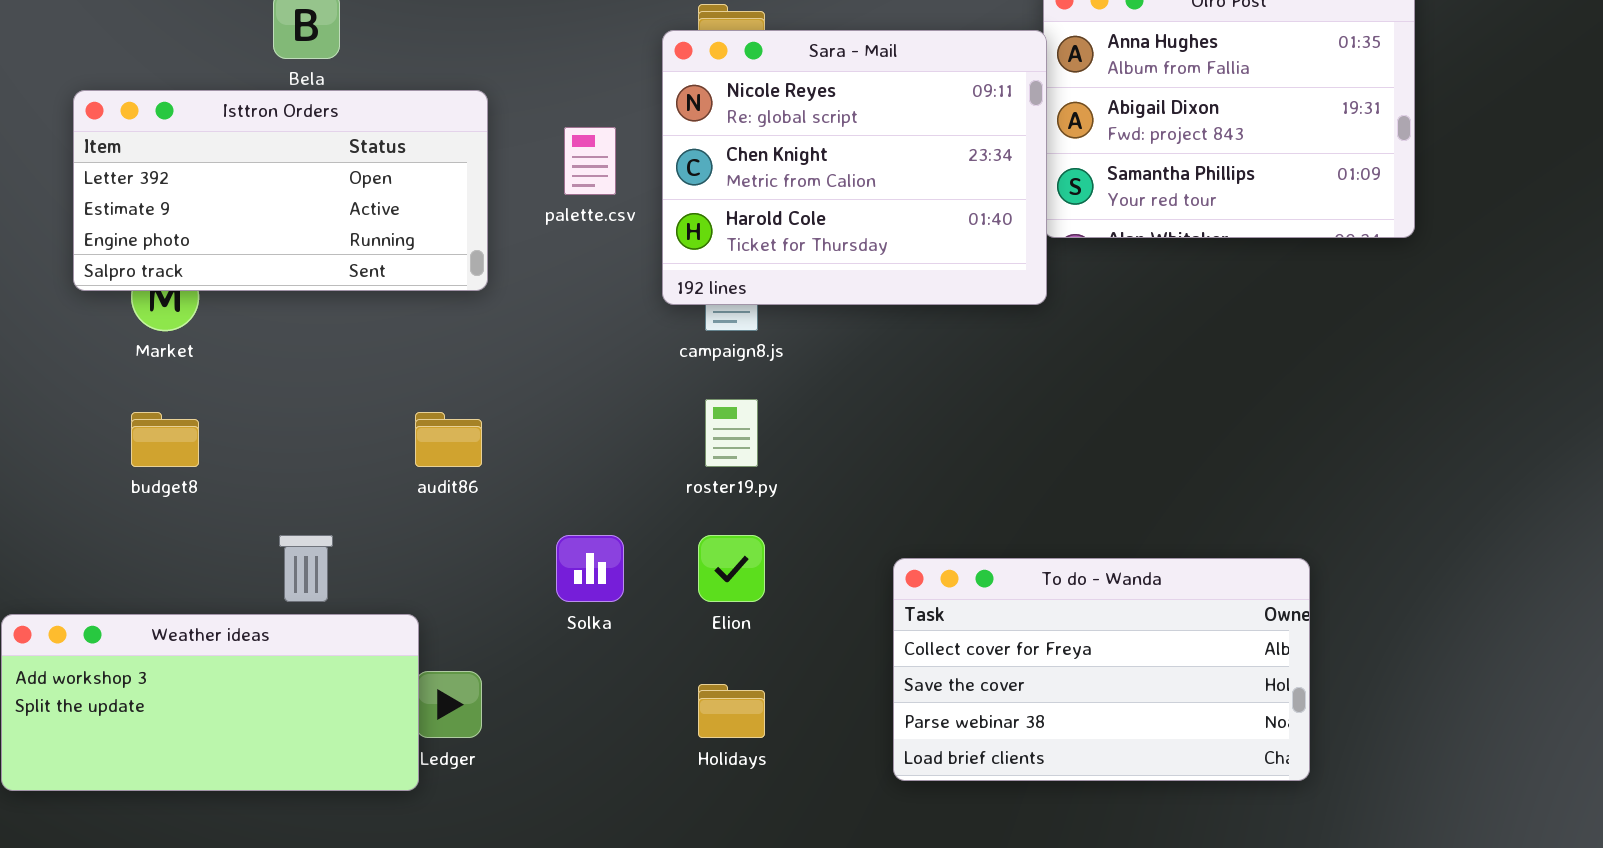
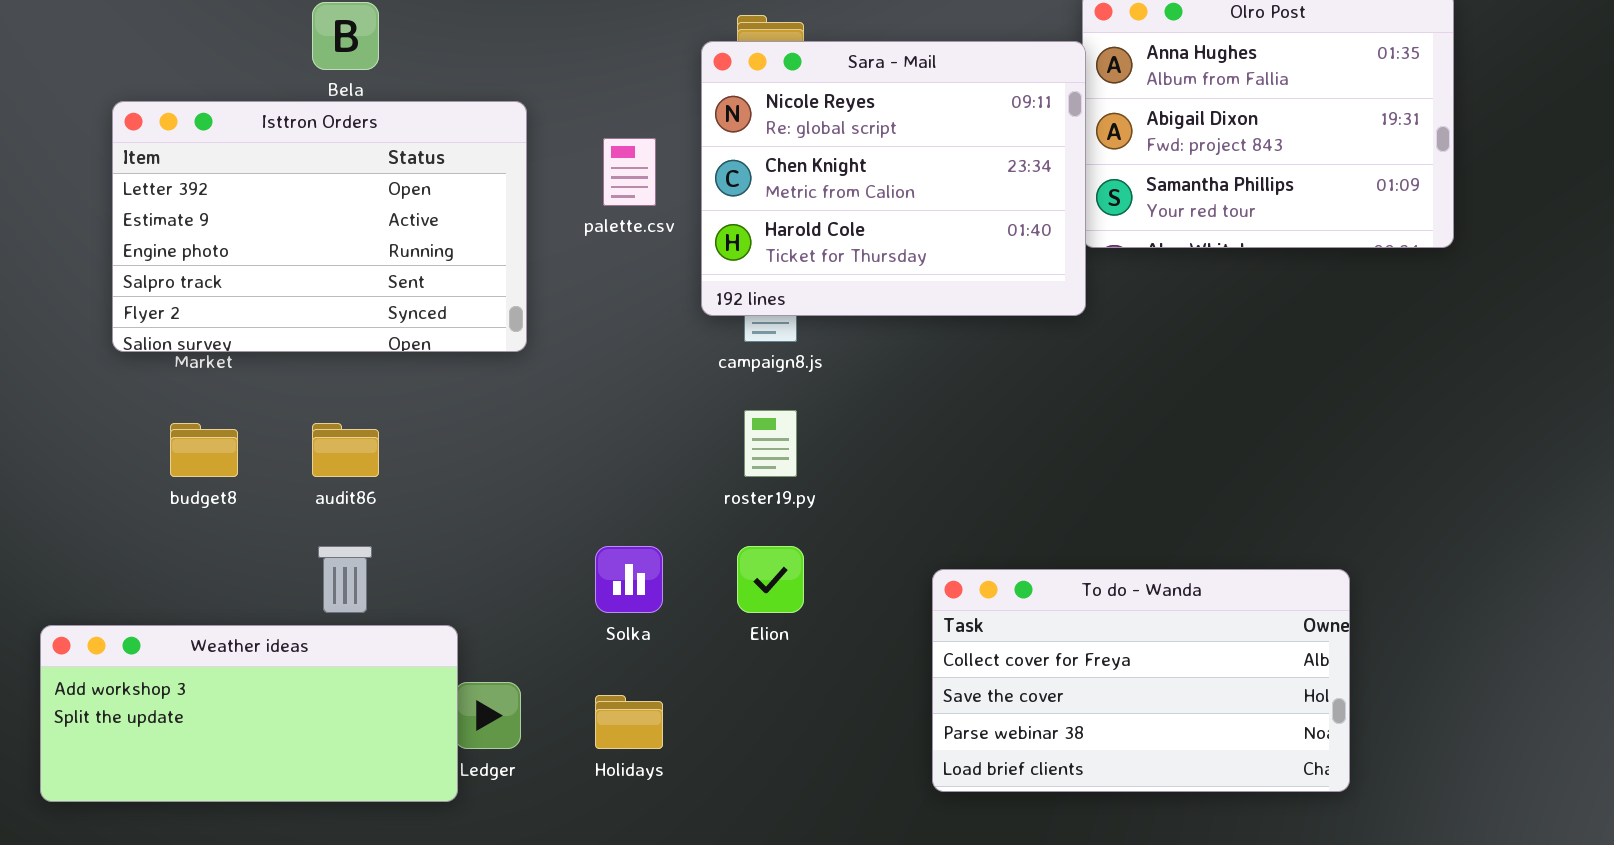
Isttron Orders: [73,90,488,291] -> [112,101,527,352], resized
audit86: [415,412,482,467] -> [312,423,379,477], moved
Holidays: [698,684,765,738] -> [595,695,663,749], moved

